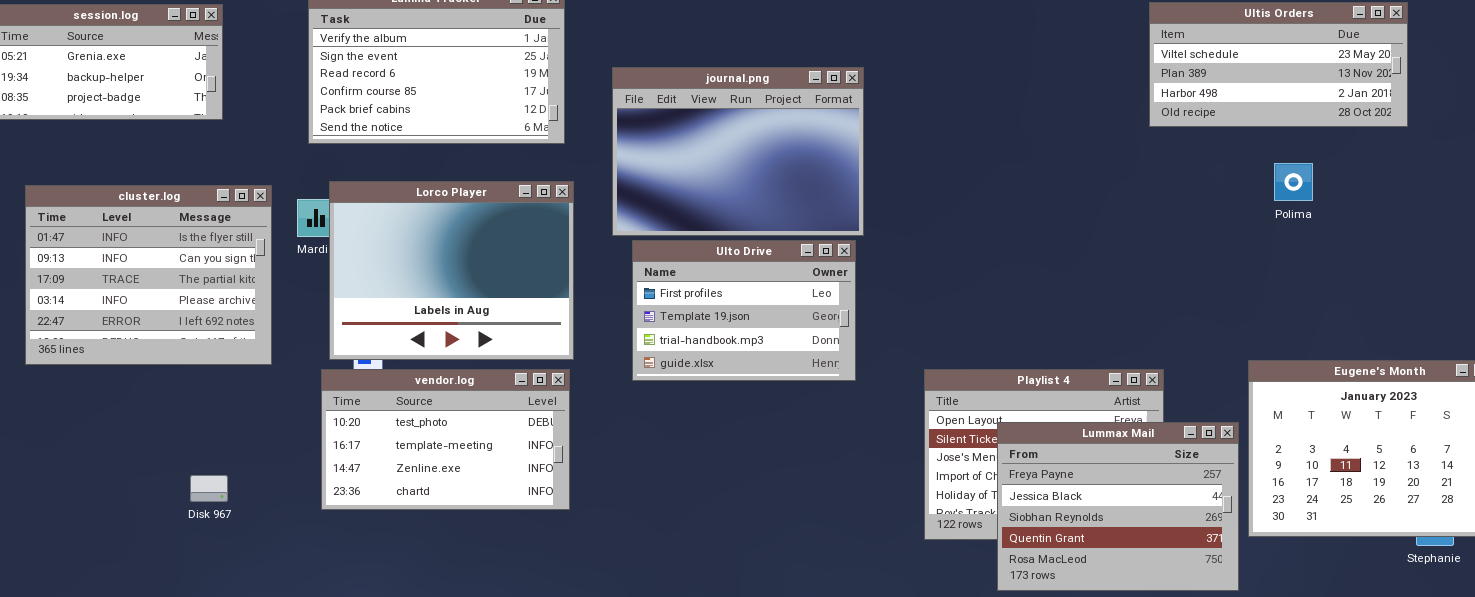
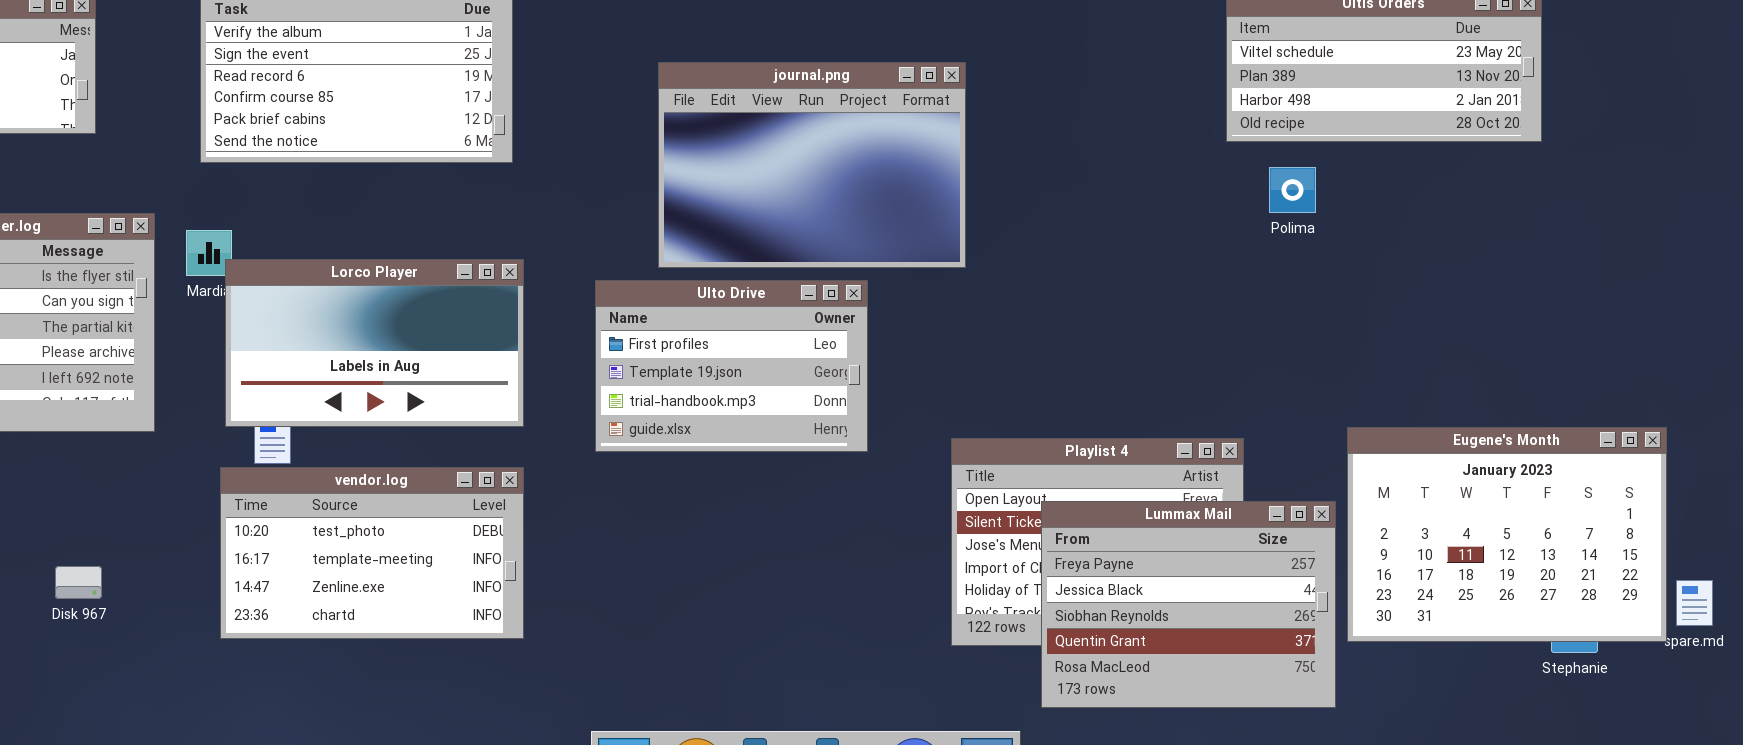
journal.png: [612,67,864,236] -> [658,62,966,268], moved
Polima: [1274,163,1313,201] -> [1269,167,1316,213], moved
Lorco Player: [329,181,574,360] -> [225,259,524,427], resized
vendor.log: [321,369,570,510] -> [220,467,524,639], moved

